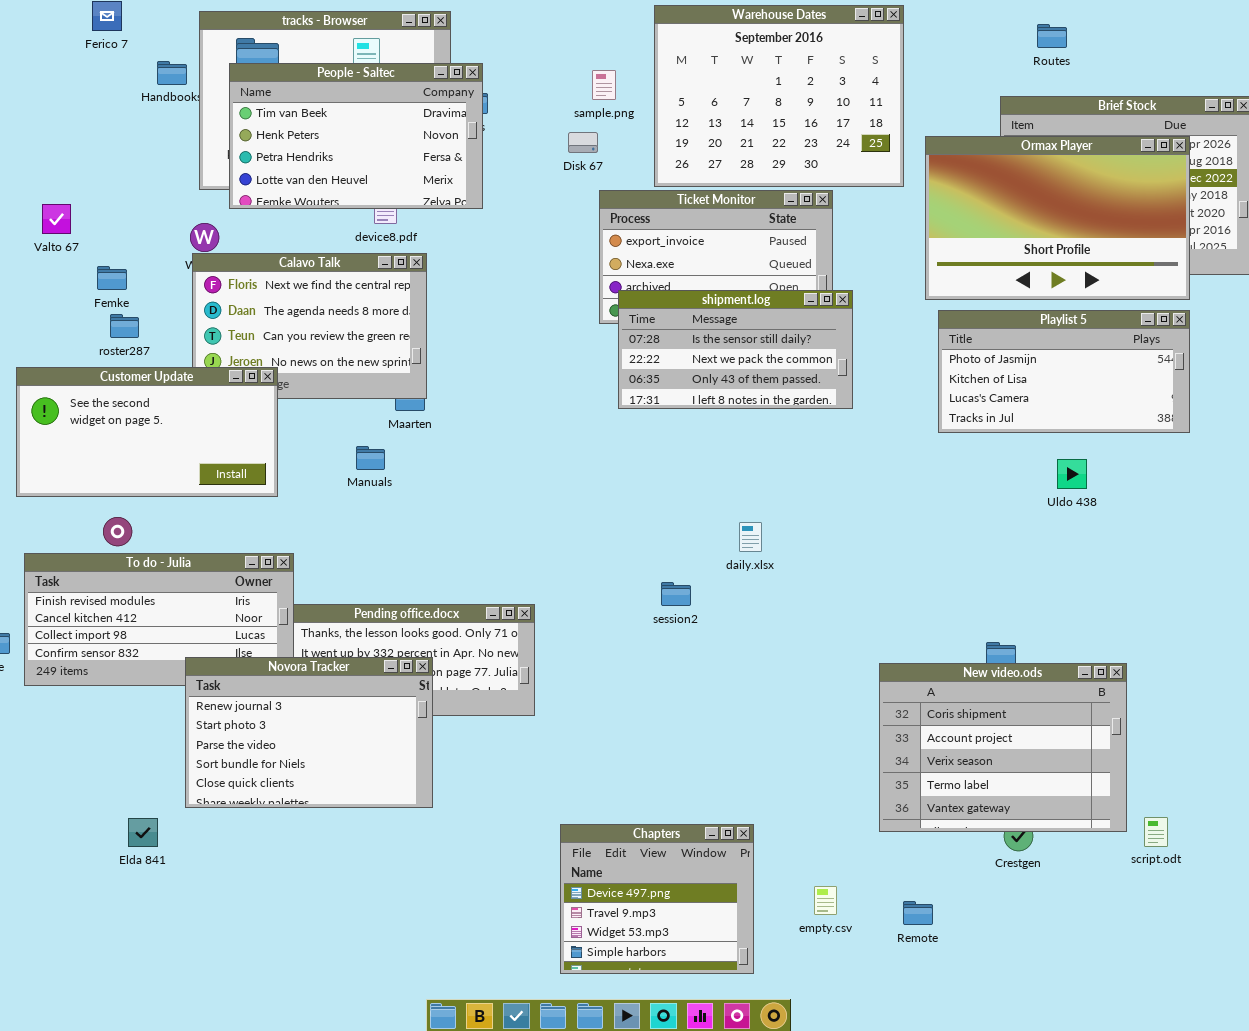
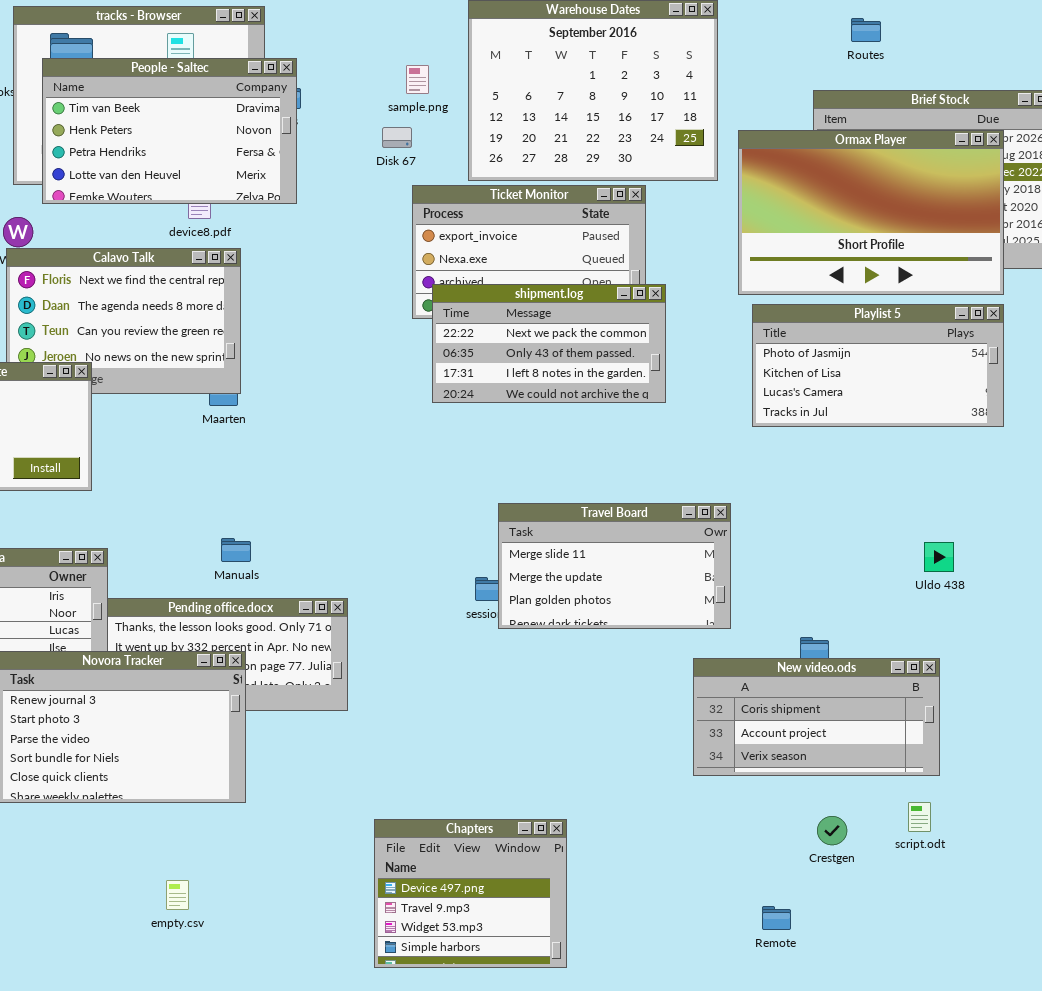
shipment.log: [618,290,853,409] -> [432,284,666,403], scrolled down 1 row
Manuals: [356,446,385,470] -> [221,538,251,562], moved
Uldo 438: [1057,459,1087,489] -> [924,542,954,572], moved
Travel Board: none -> [498,503,731,629], opened
New video.ods: [879,663,1127,832] -> [693,658,940,776], resized
script.odt: [1144,817,1168,847] -> [908,802,931,832], moved
empty.csv: [814,886,837,915] -> [166,880,189,910], moved
Remote: [903,901,933,925] -> [762,906,791,930], moved

